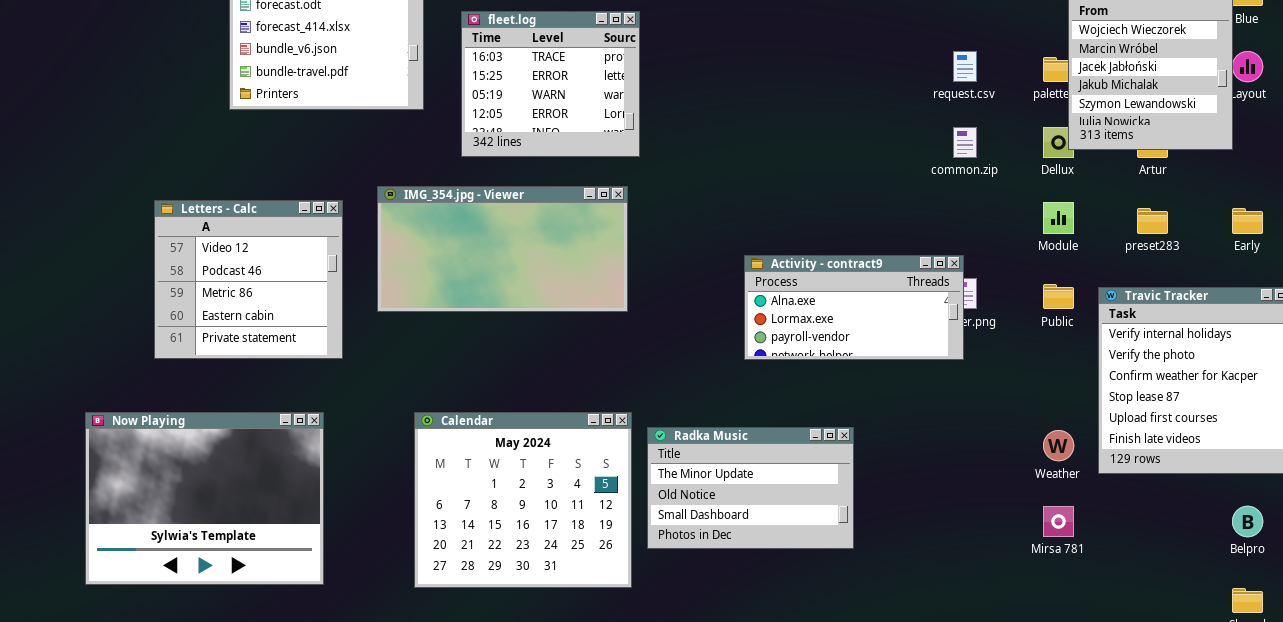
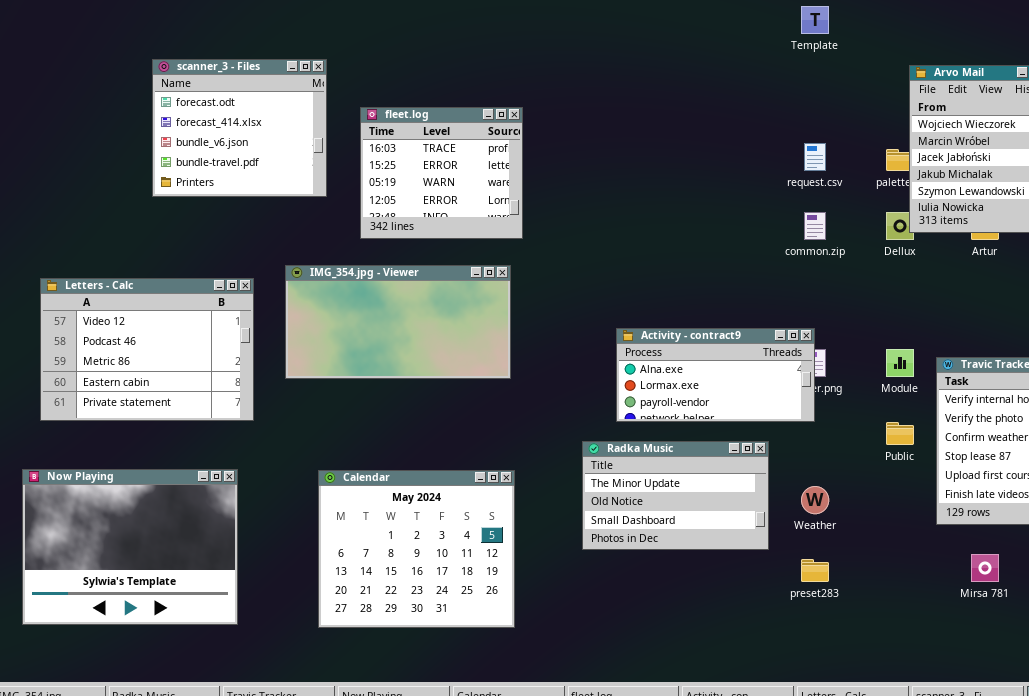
Letters - Calc: [154,200,343,359] -> [40,278,254,421], resized
Module: [1043,202,1074,234] -> [886,349,914,377], moved
preset283: [1137,208,1168,234] -> [801,559,829,582], moved
Public: [1043,284,1074,309] -> [886,422,914,445], moved
Radka Music: [647,427,854,549] -> [582,441,769,550], moved
Weather: [1043,430,1074,461] -> [801,486,829,514], moved
Mirsa 781: [1043,506,1074,537] -> [971,554,999,582], moved

